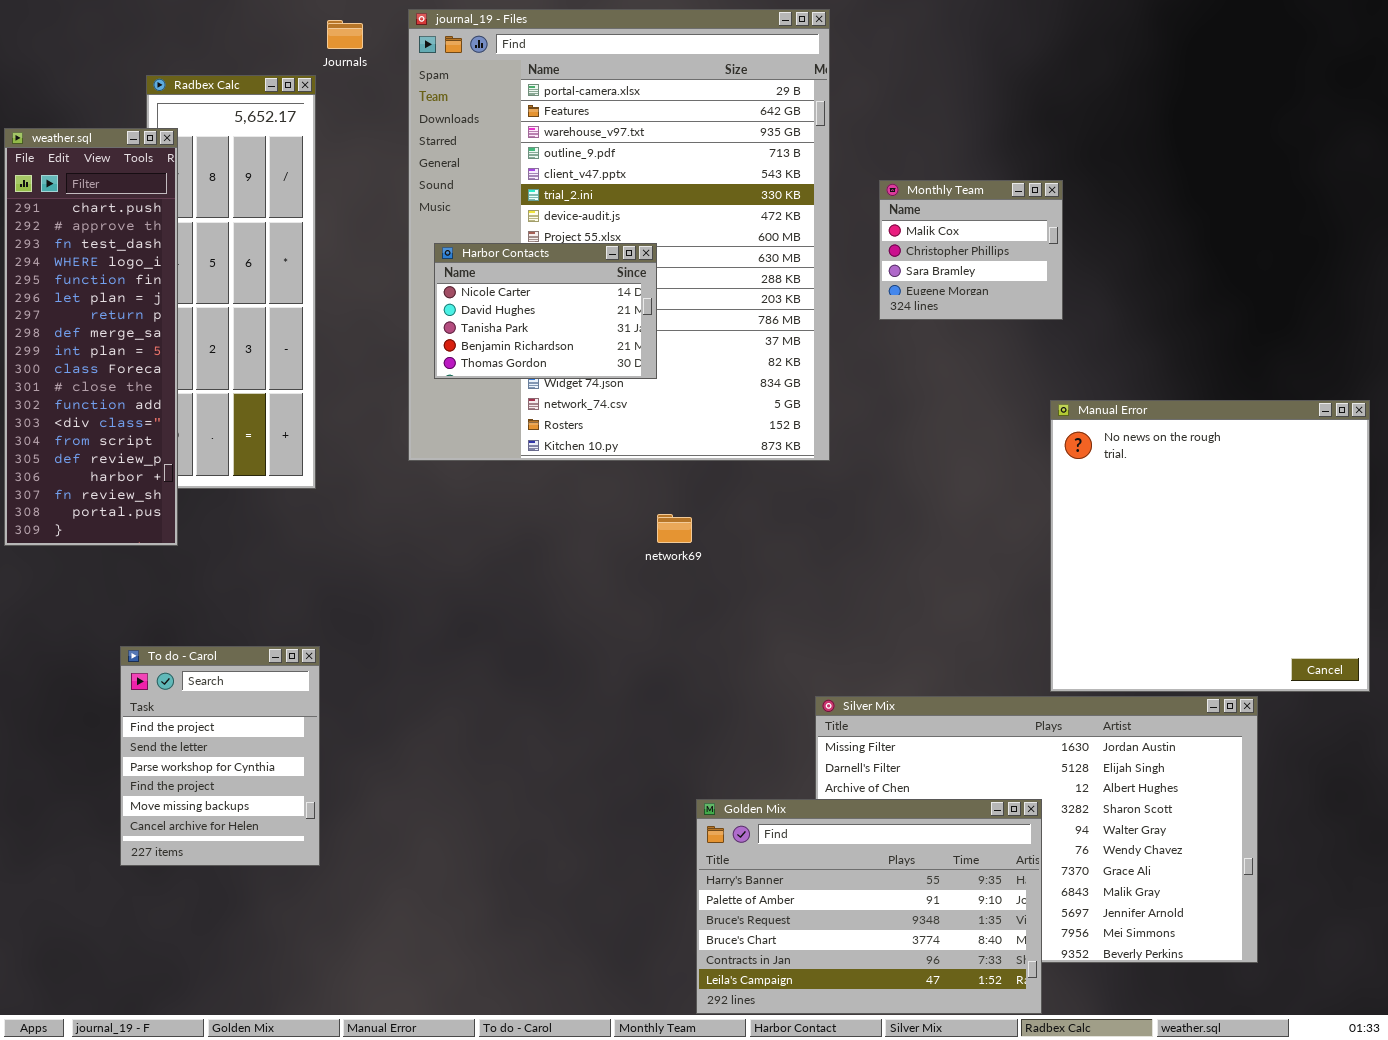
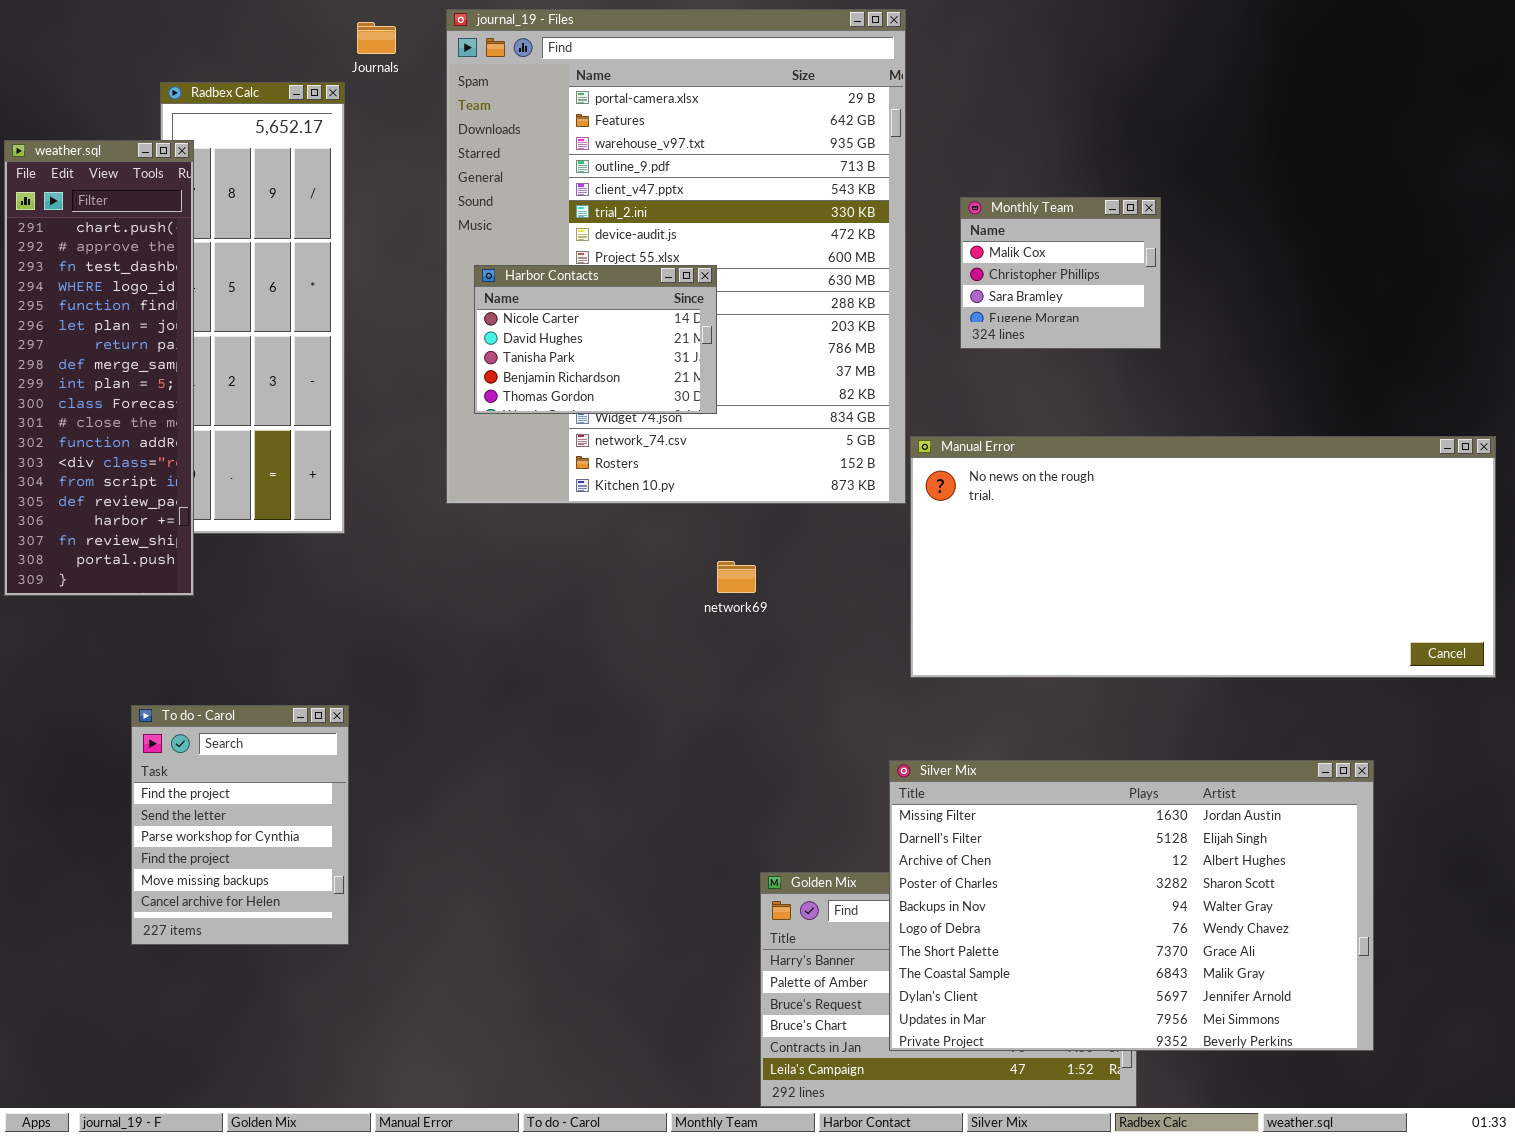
Manual Error: [1050,400,1370,692] -> [910,436,1496,678], resized
Silver Mix: [815,696,1258,963] -> [889,760,1374,1051], raised

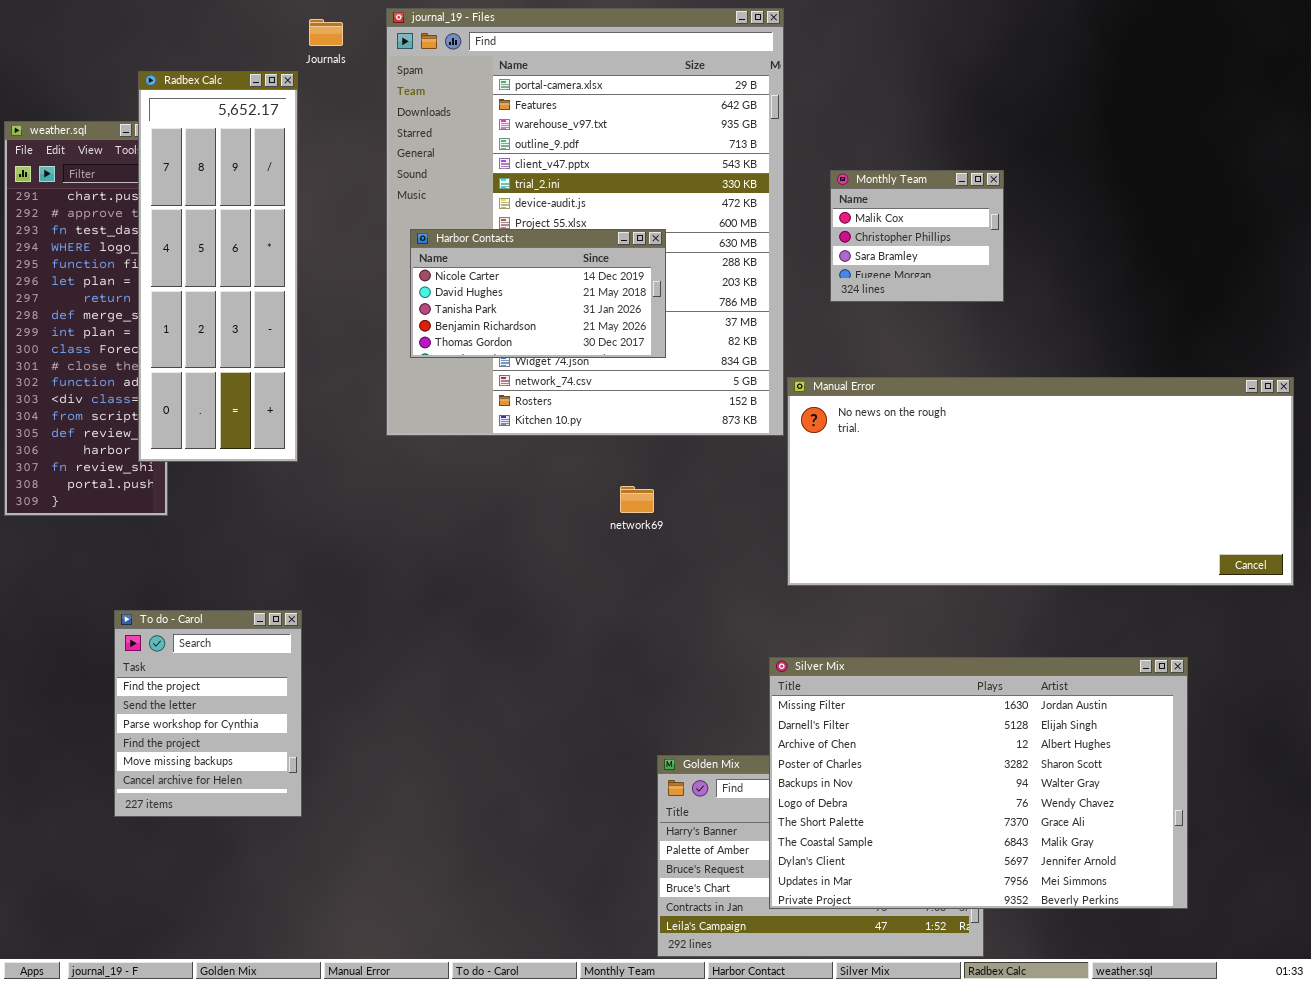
Radbex Calc: [160,82,345,534] -> [138,71,298,462], raised
Harbor Contacts: [474,265,717,414] -> [410,229,666,358], resized

